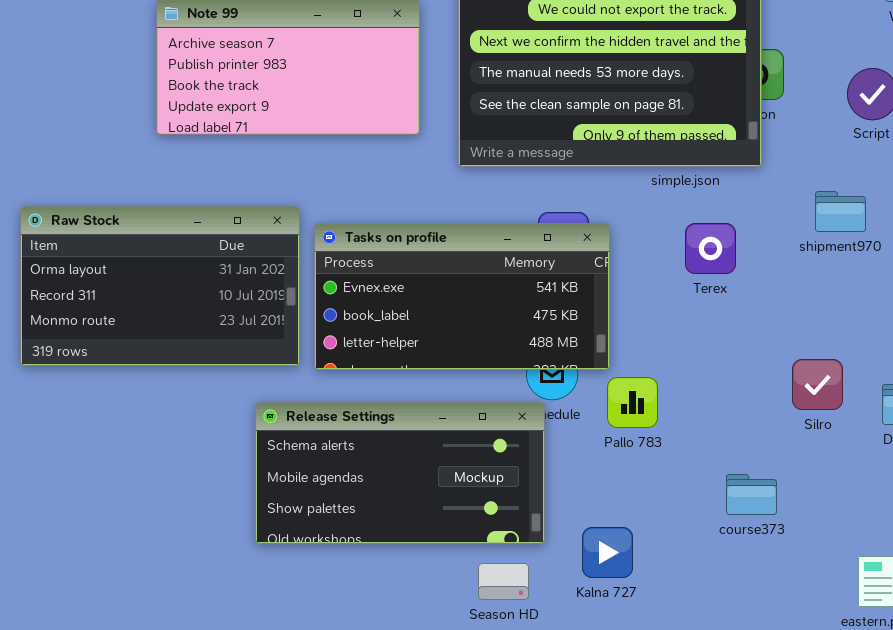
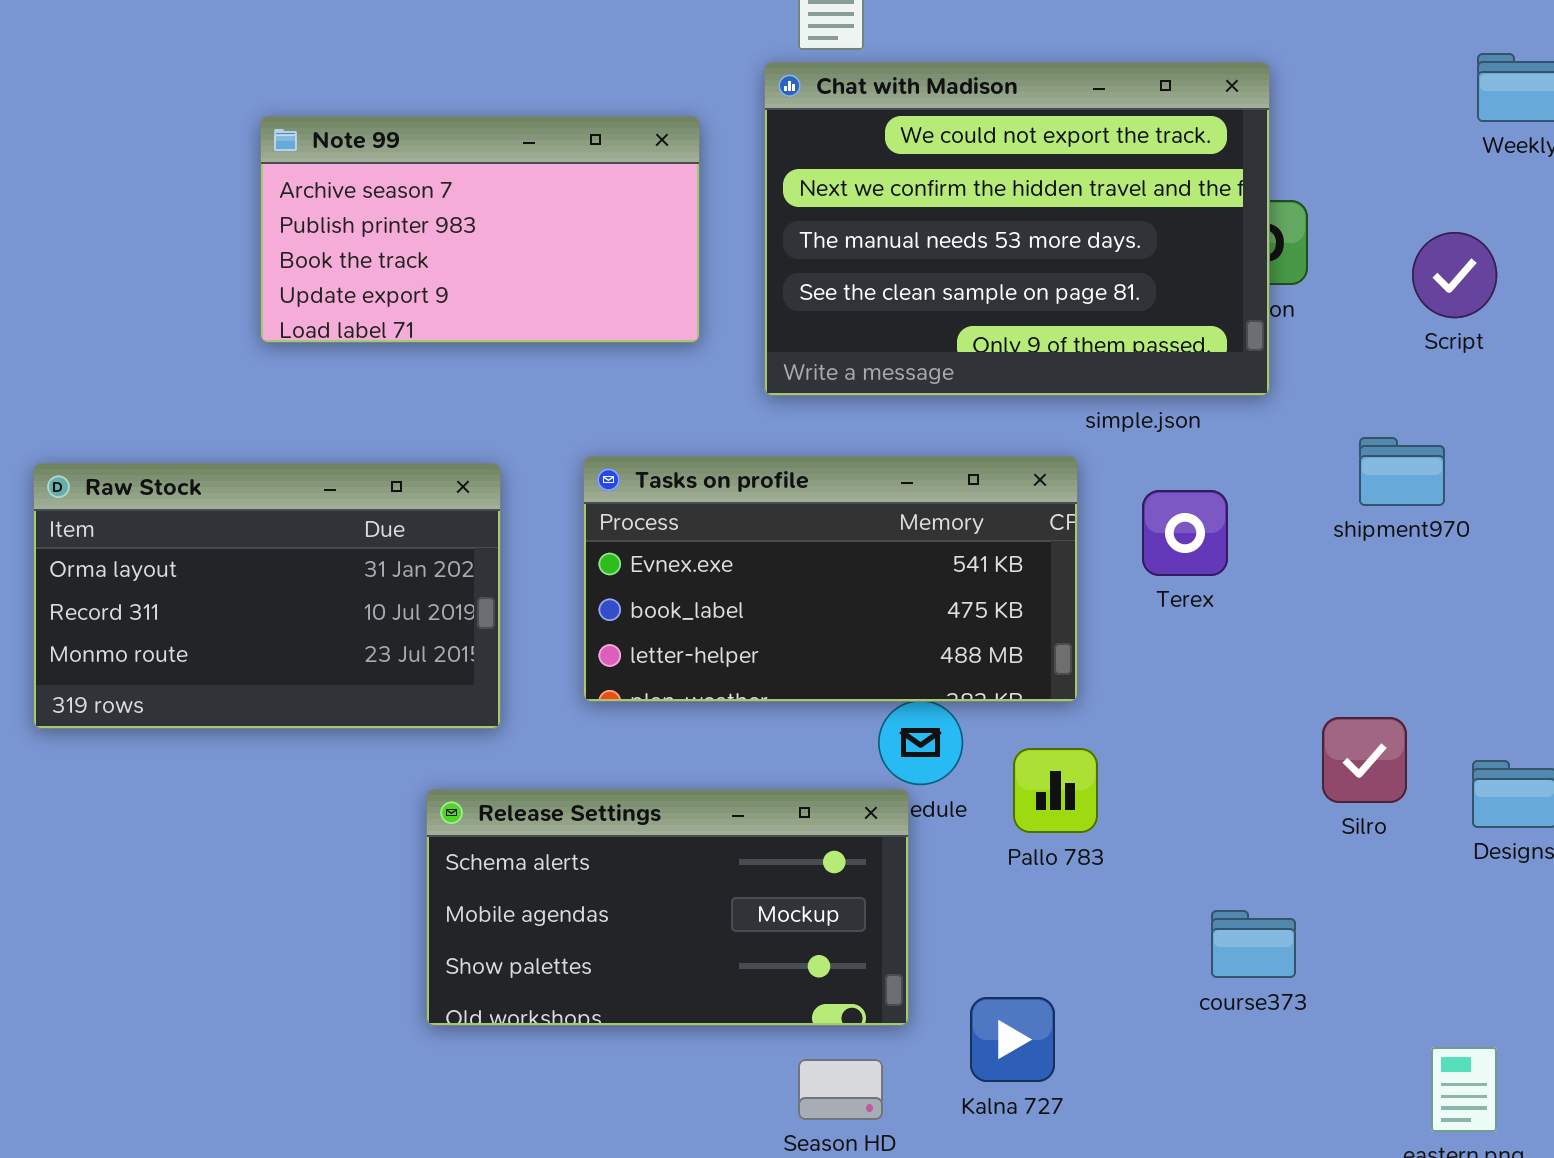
Tasks on profile: [314,223,610,370] -> [583,456,1078,702], moved

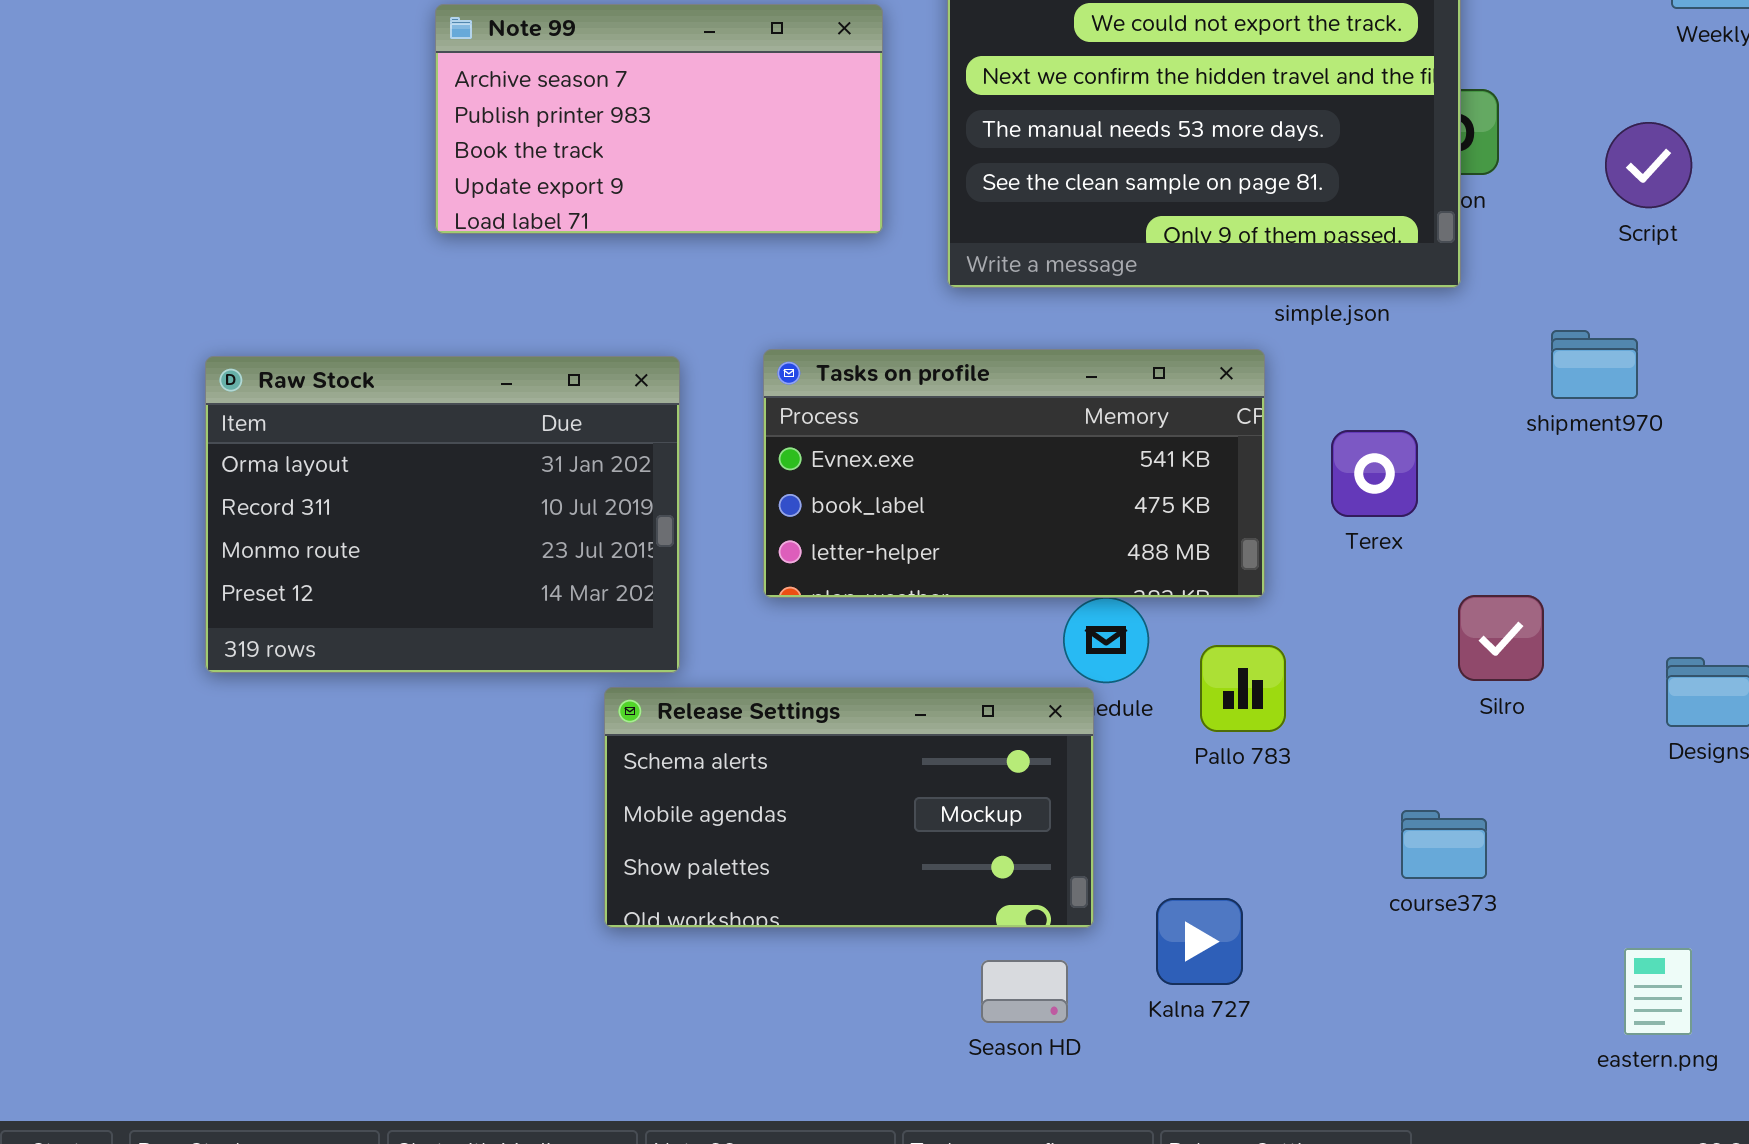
Raw Stock: [33,463,501,729] -> [205,356,680,673], resized
Terex: [1142,490,1228,576] -> [1331,430,1418,517], moved
Silro: [1322,717,1407,803] -> [1458,595,1544,681], moved

